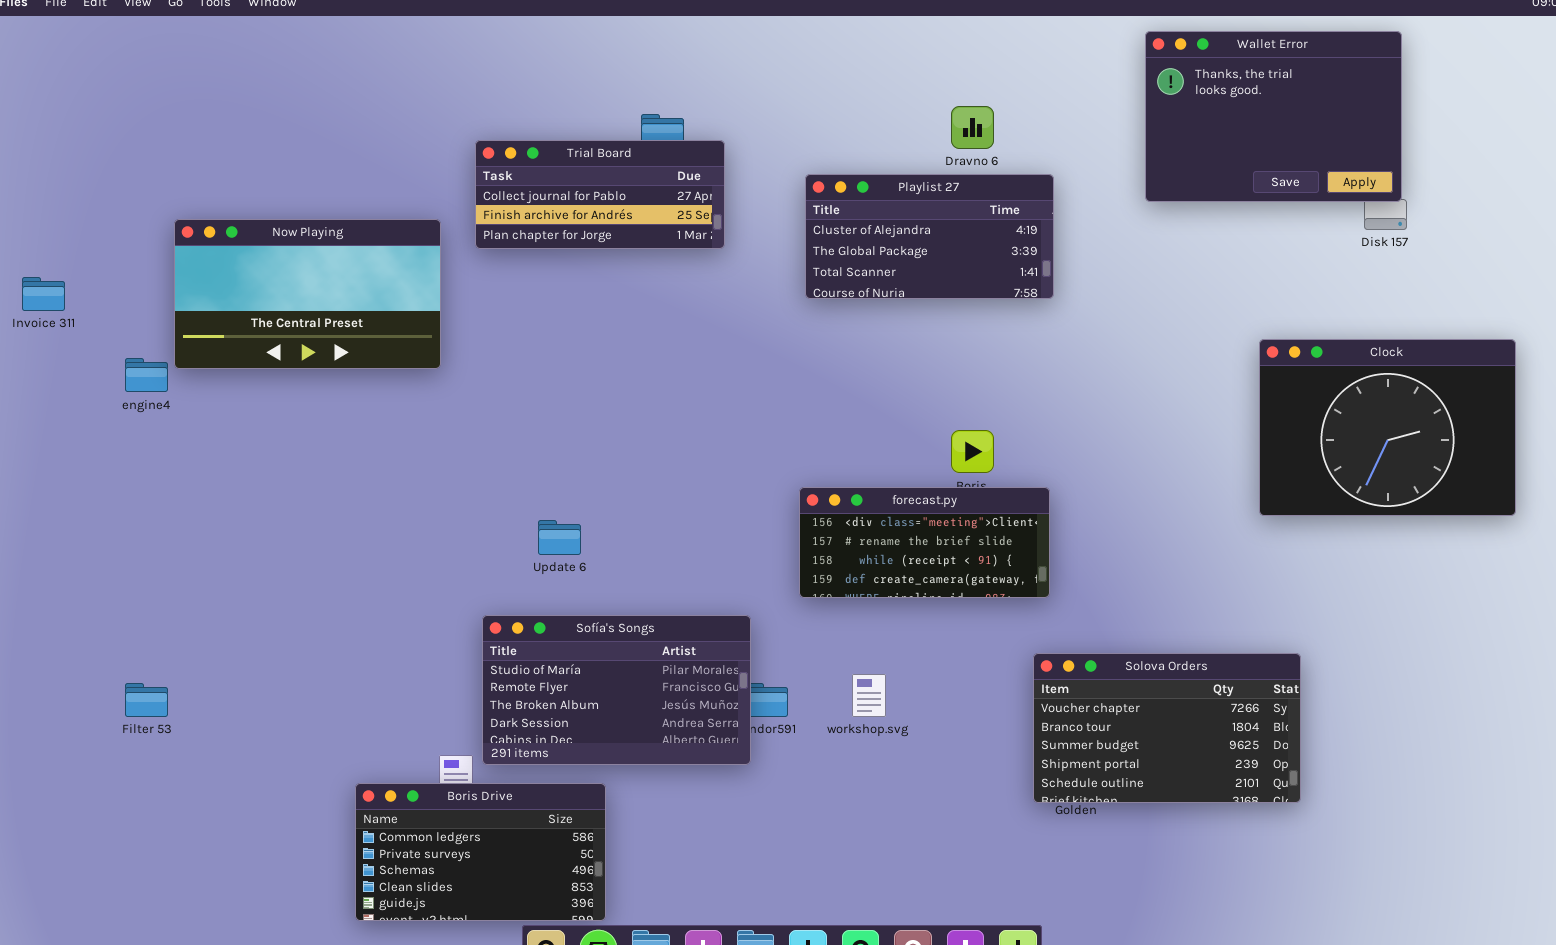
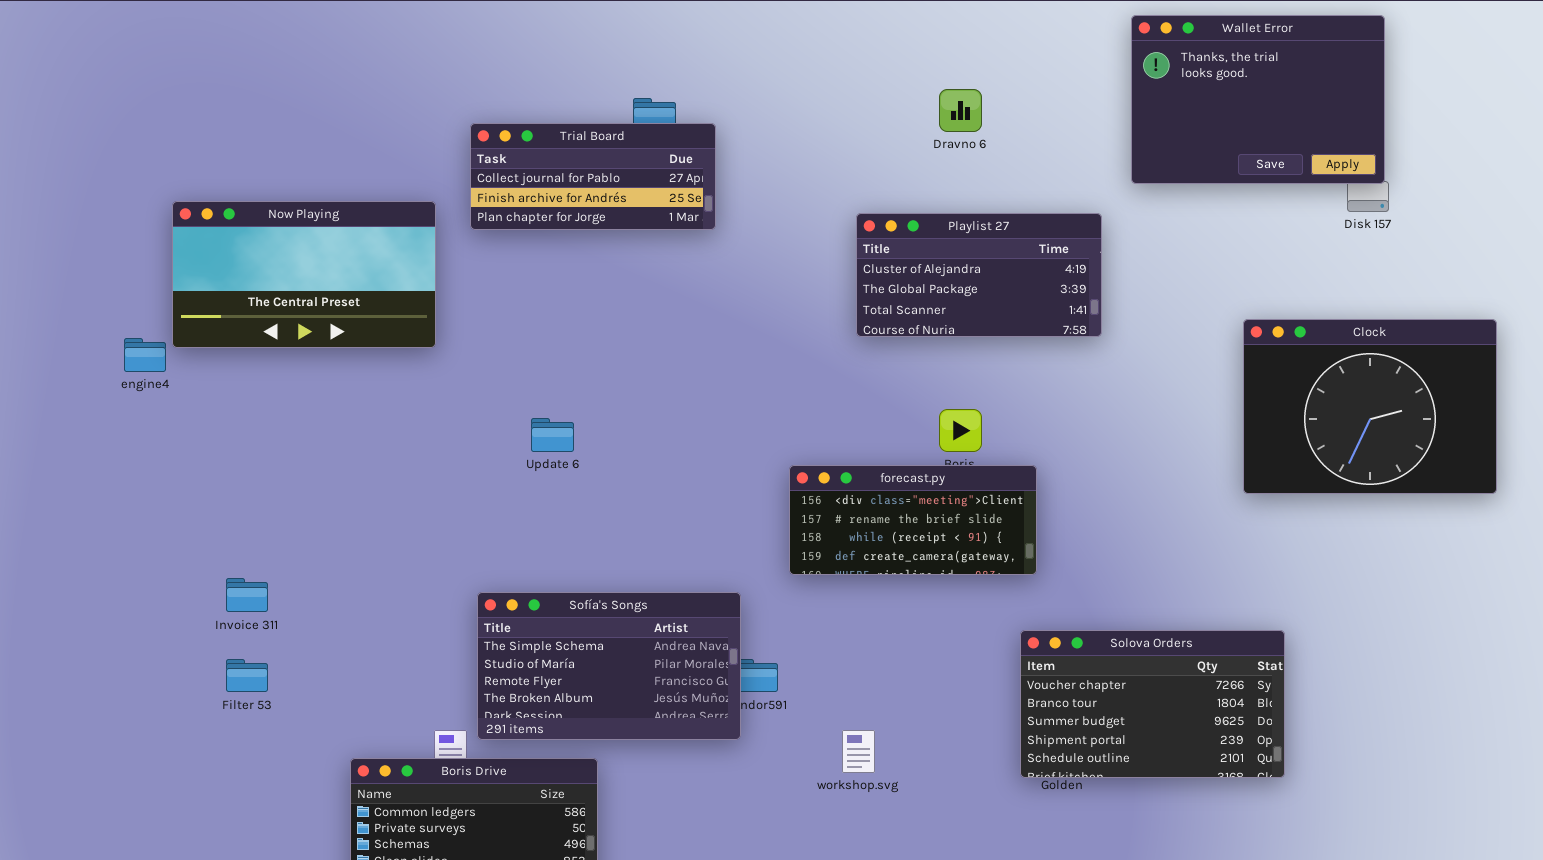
Playlist 27: [805,174,1054,299] -> [856,213,1102,337], moved
Invoice 311: [22,277,65,311] -> [226,578,268,612], moved
Update 6: [538,520,581,555] -> [531,418,574,452], moved
Sofía's Songs: [482,615,751,765] -> [477,592,741,740], scrolled up 1 row
workshop.svg: [852,674,886,717] -> [842,730,875,773], moved
Filter 53: [125,683,168,717] -> [226,659,268,692], moved

